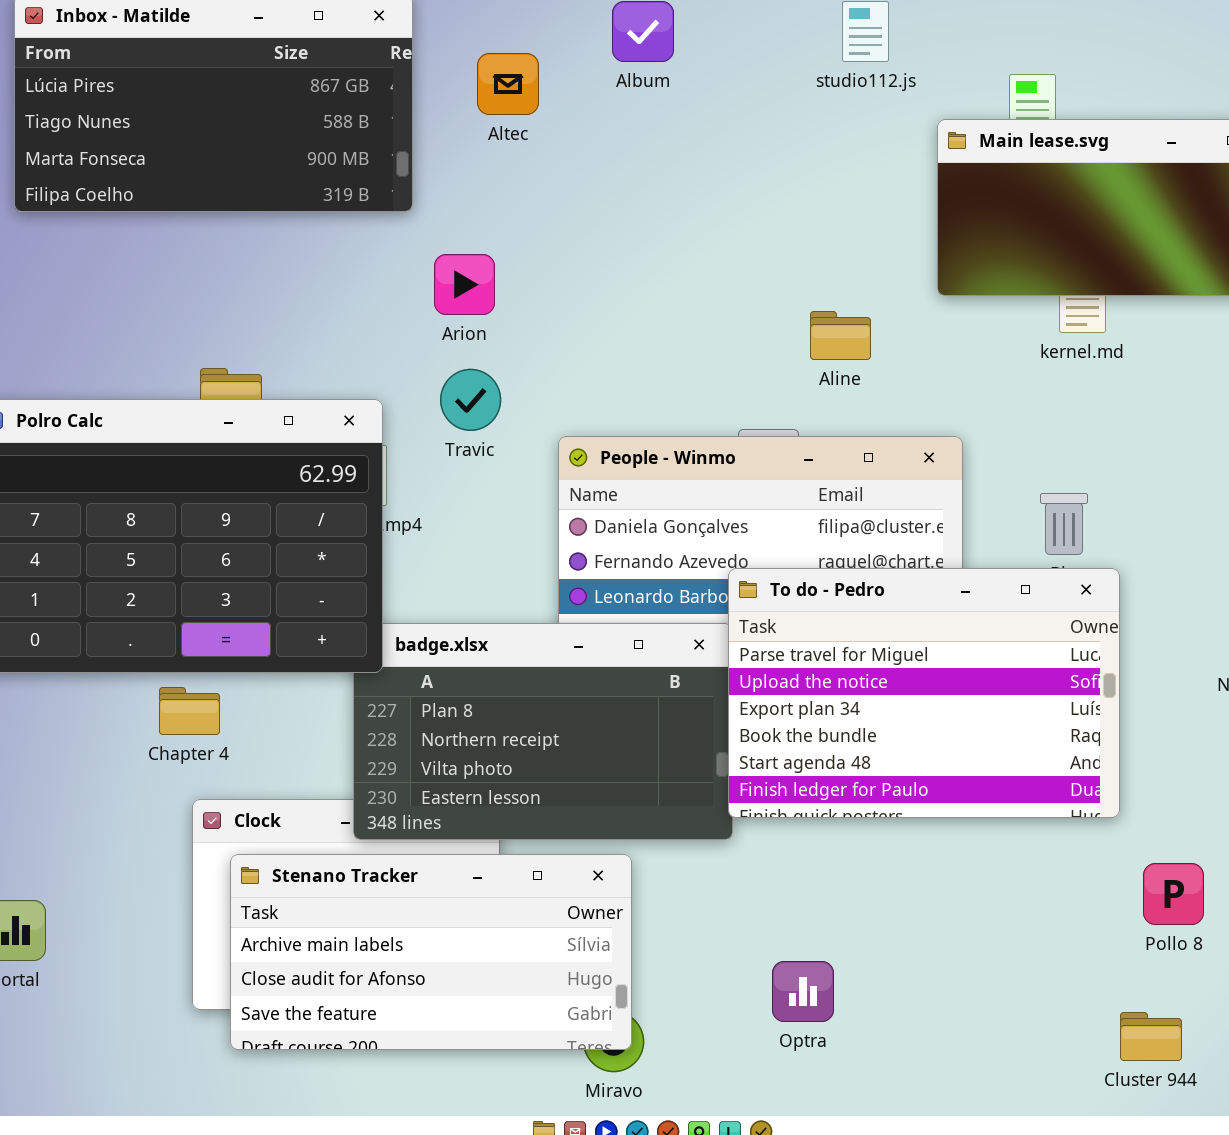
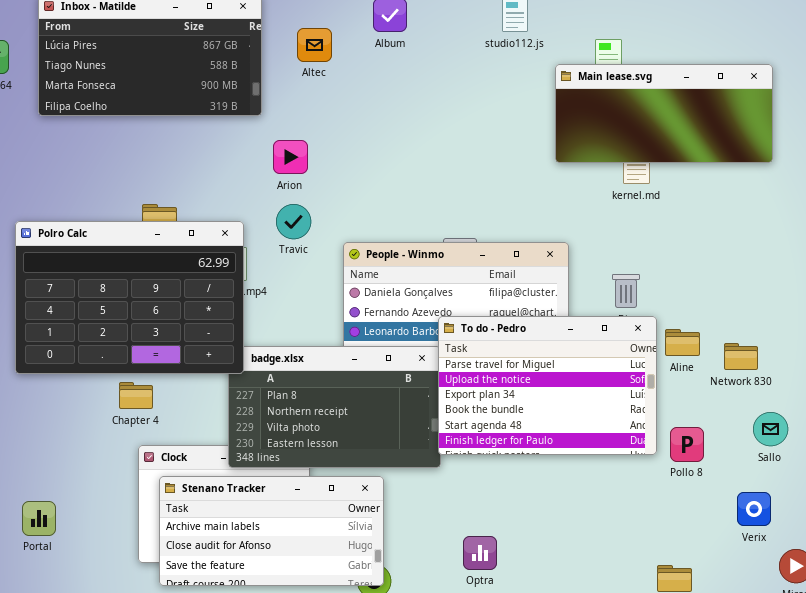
Aline: [810,311,871,360] -> [665,329,700,356], moved
Pollo 8: [1143,863,1204,925] -> [670,427,704,462], moved

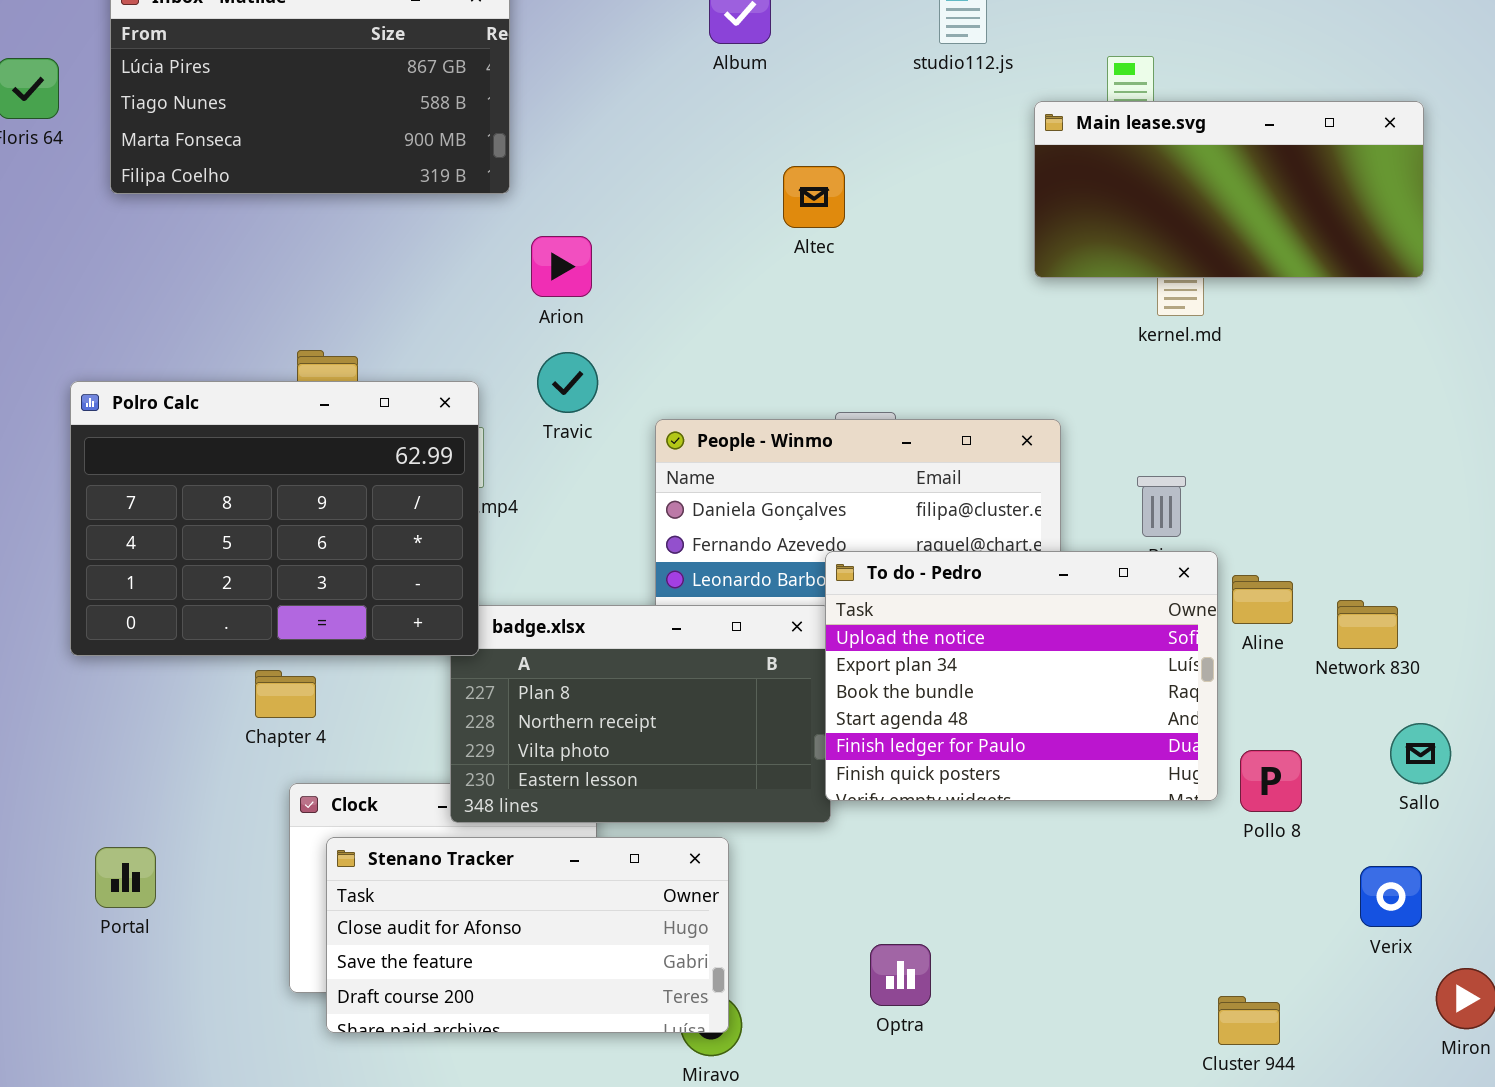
Altec: [297,28,332,62] -> [783,166,845,228], moved
To do - Pedro: [438,316,657,455] -> [825,551,1218,801], scrolled down 1 row
Stenano Tracker: [159,476,384,586] -> [326,837,729,1033], scrolled down 1 row
Portal: [22,501,56,536] -> [95,847,156,908], moved

